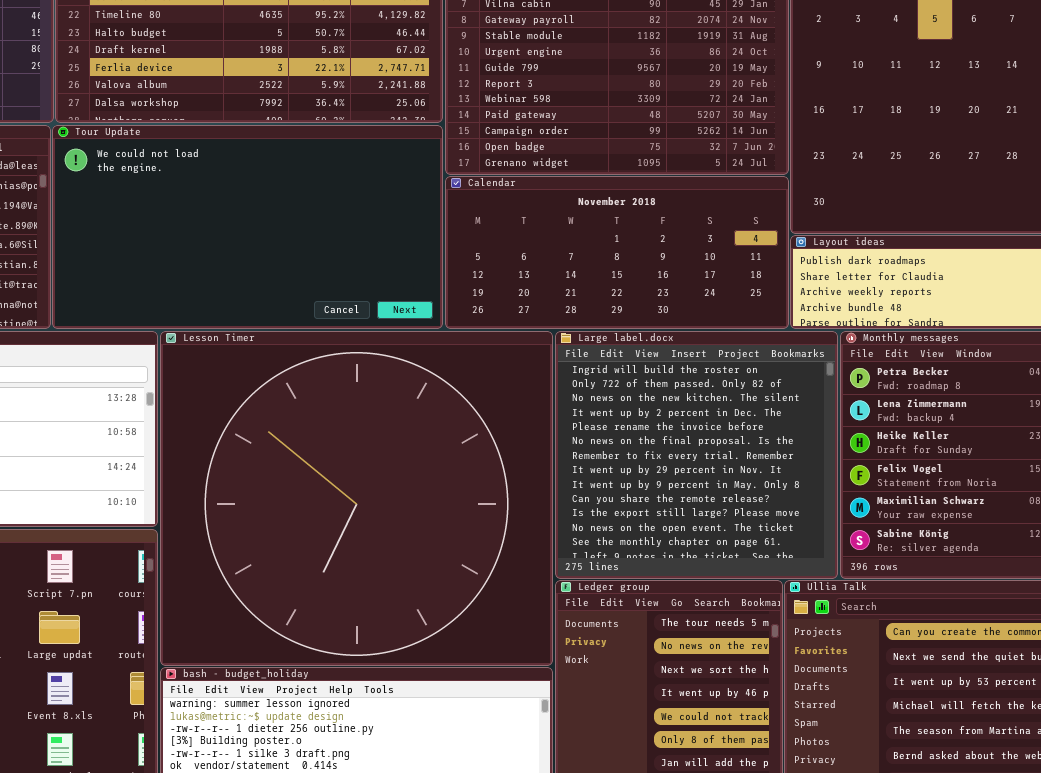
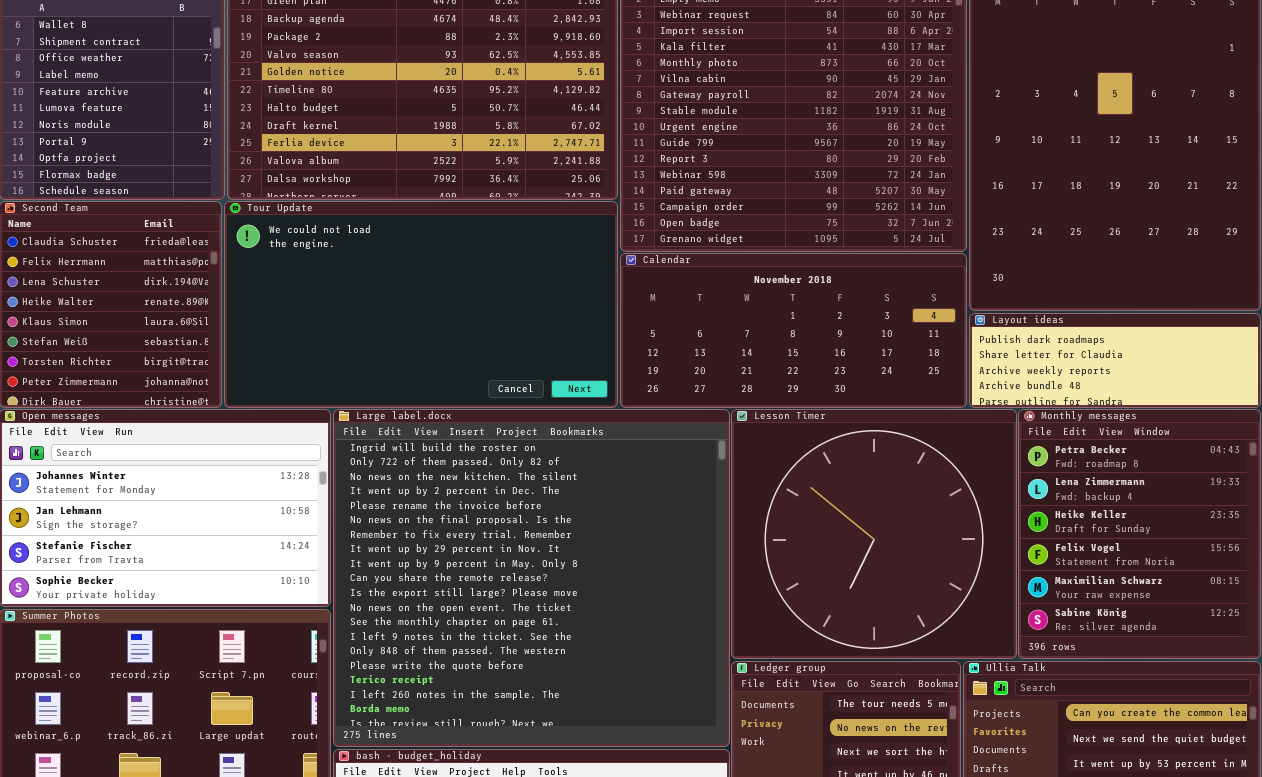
Lesson Timer: [160,331,553,666] -> [731,409,1017,659], moved, resized
Large label.docx: [555,331,838,579] -> [333,409,730,747], moved, resized

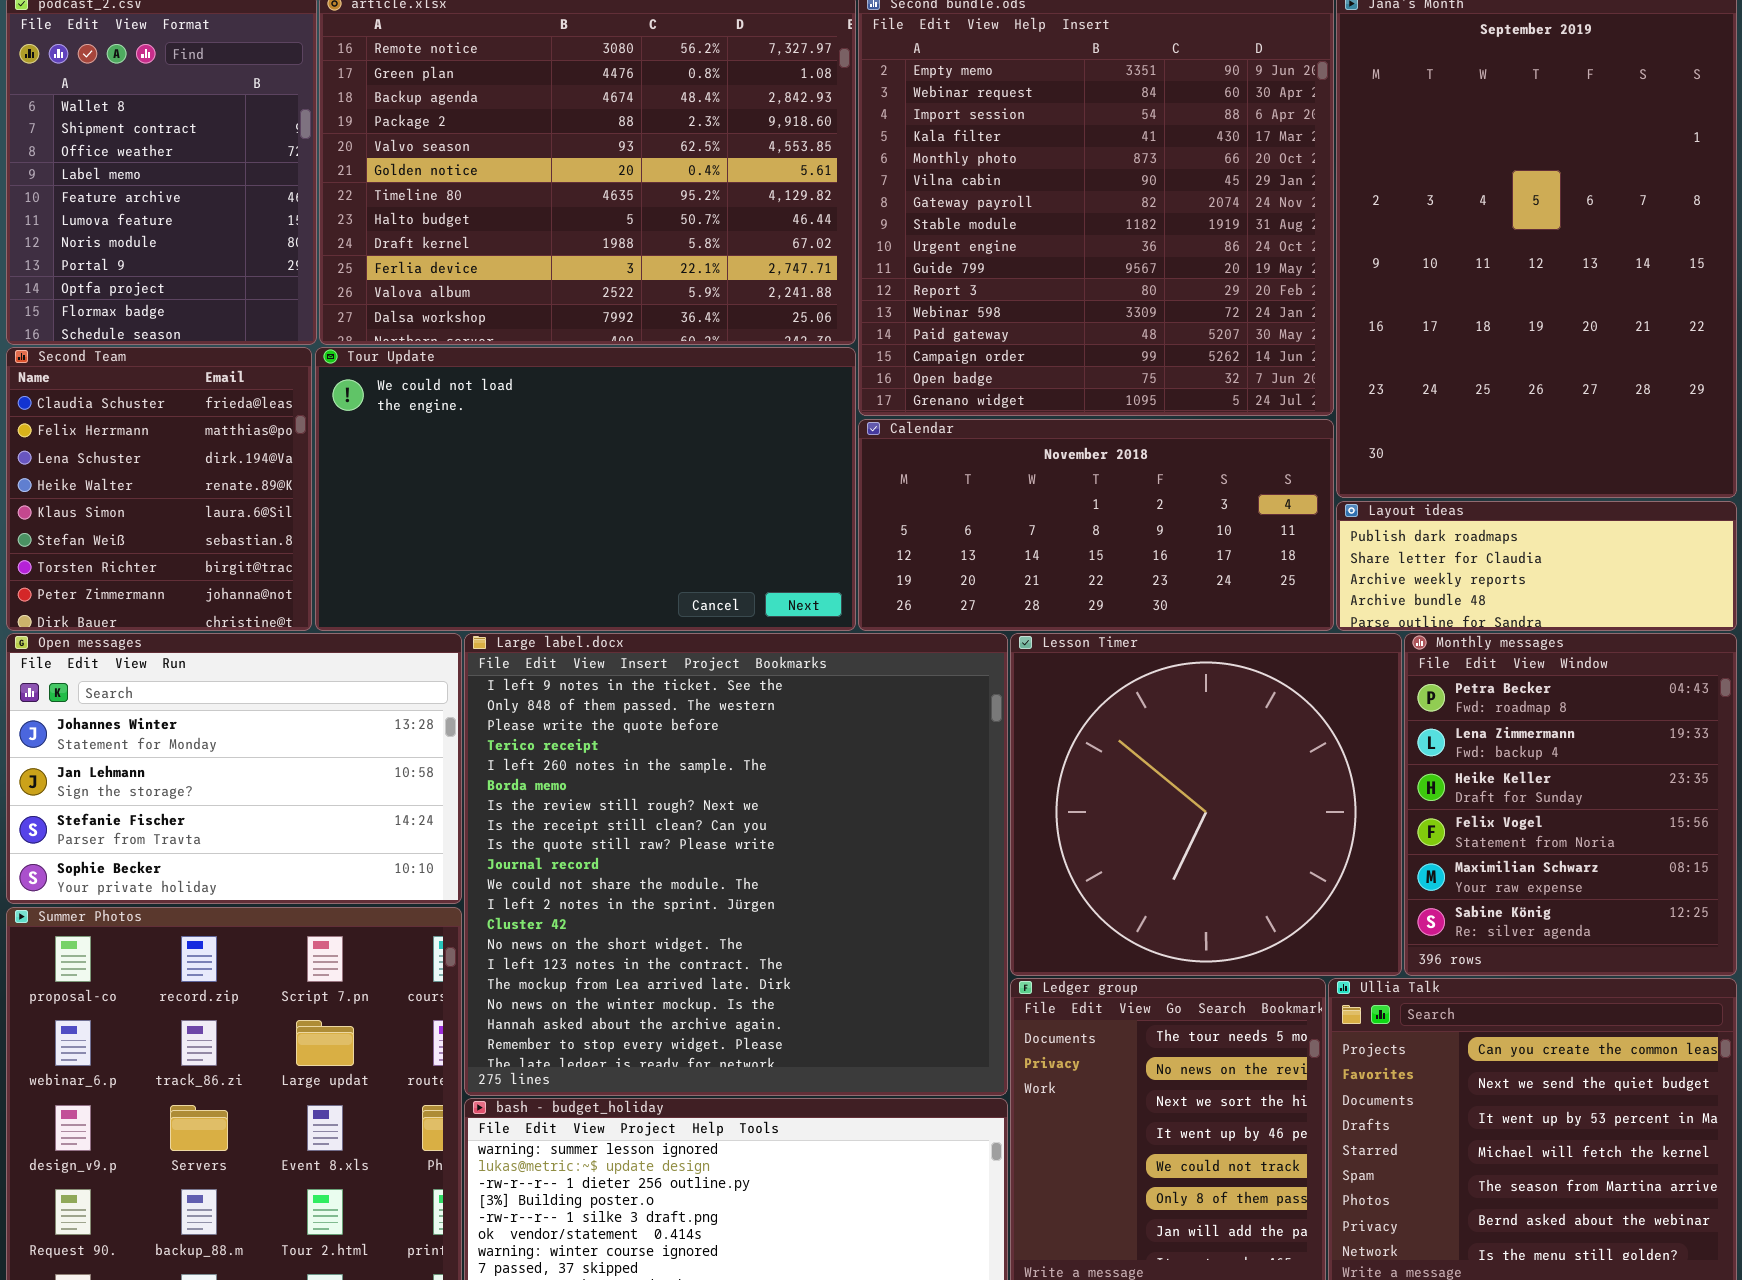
Large label.docx: [333,409,730,747] -> [464,633,1008,1096], scrolled down 13 rows

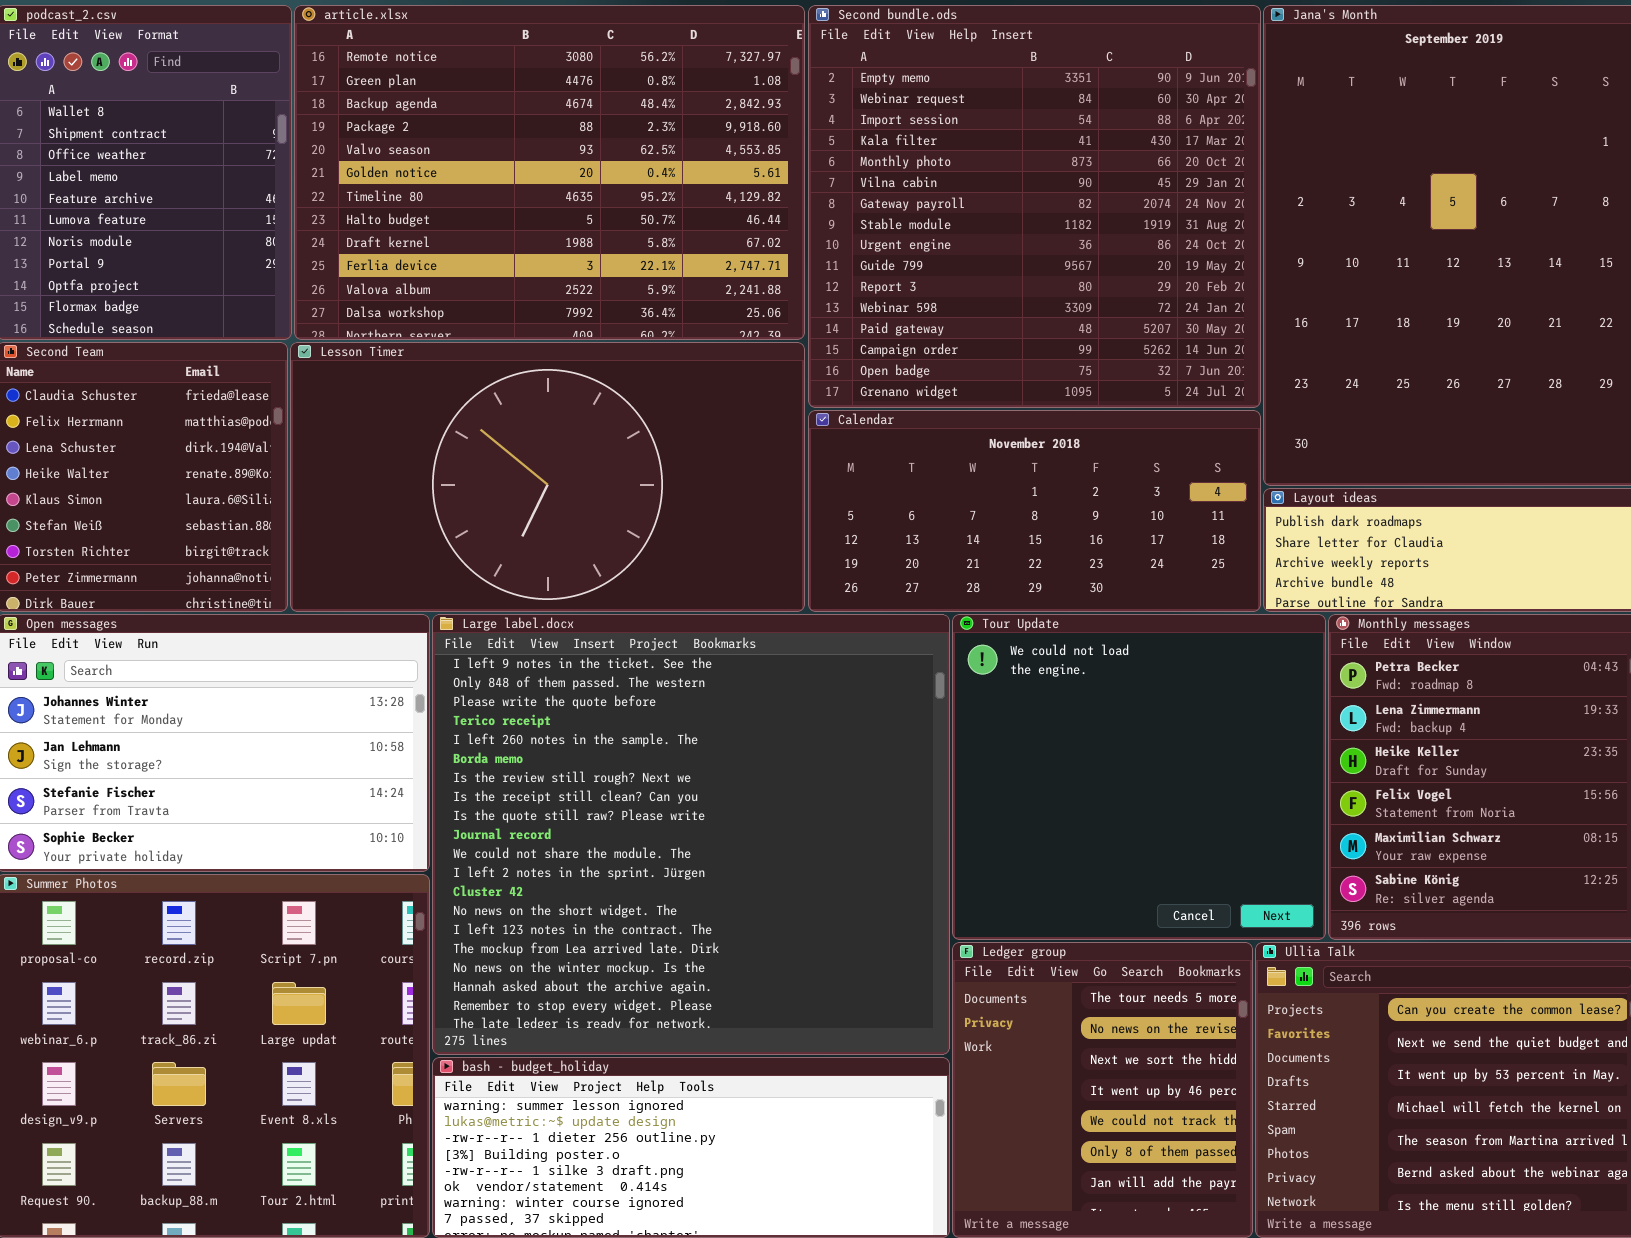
Tour Update: [315,347,856,631] -> [952,614,1326,940], moved, resized
Lesson Timer: [1010,633,1402,976] -> [290,342,805,612], moved, resized

